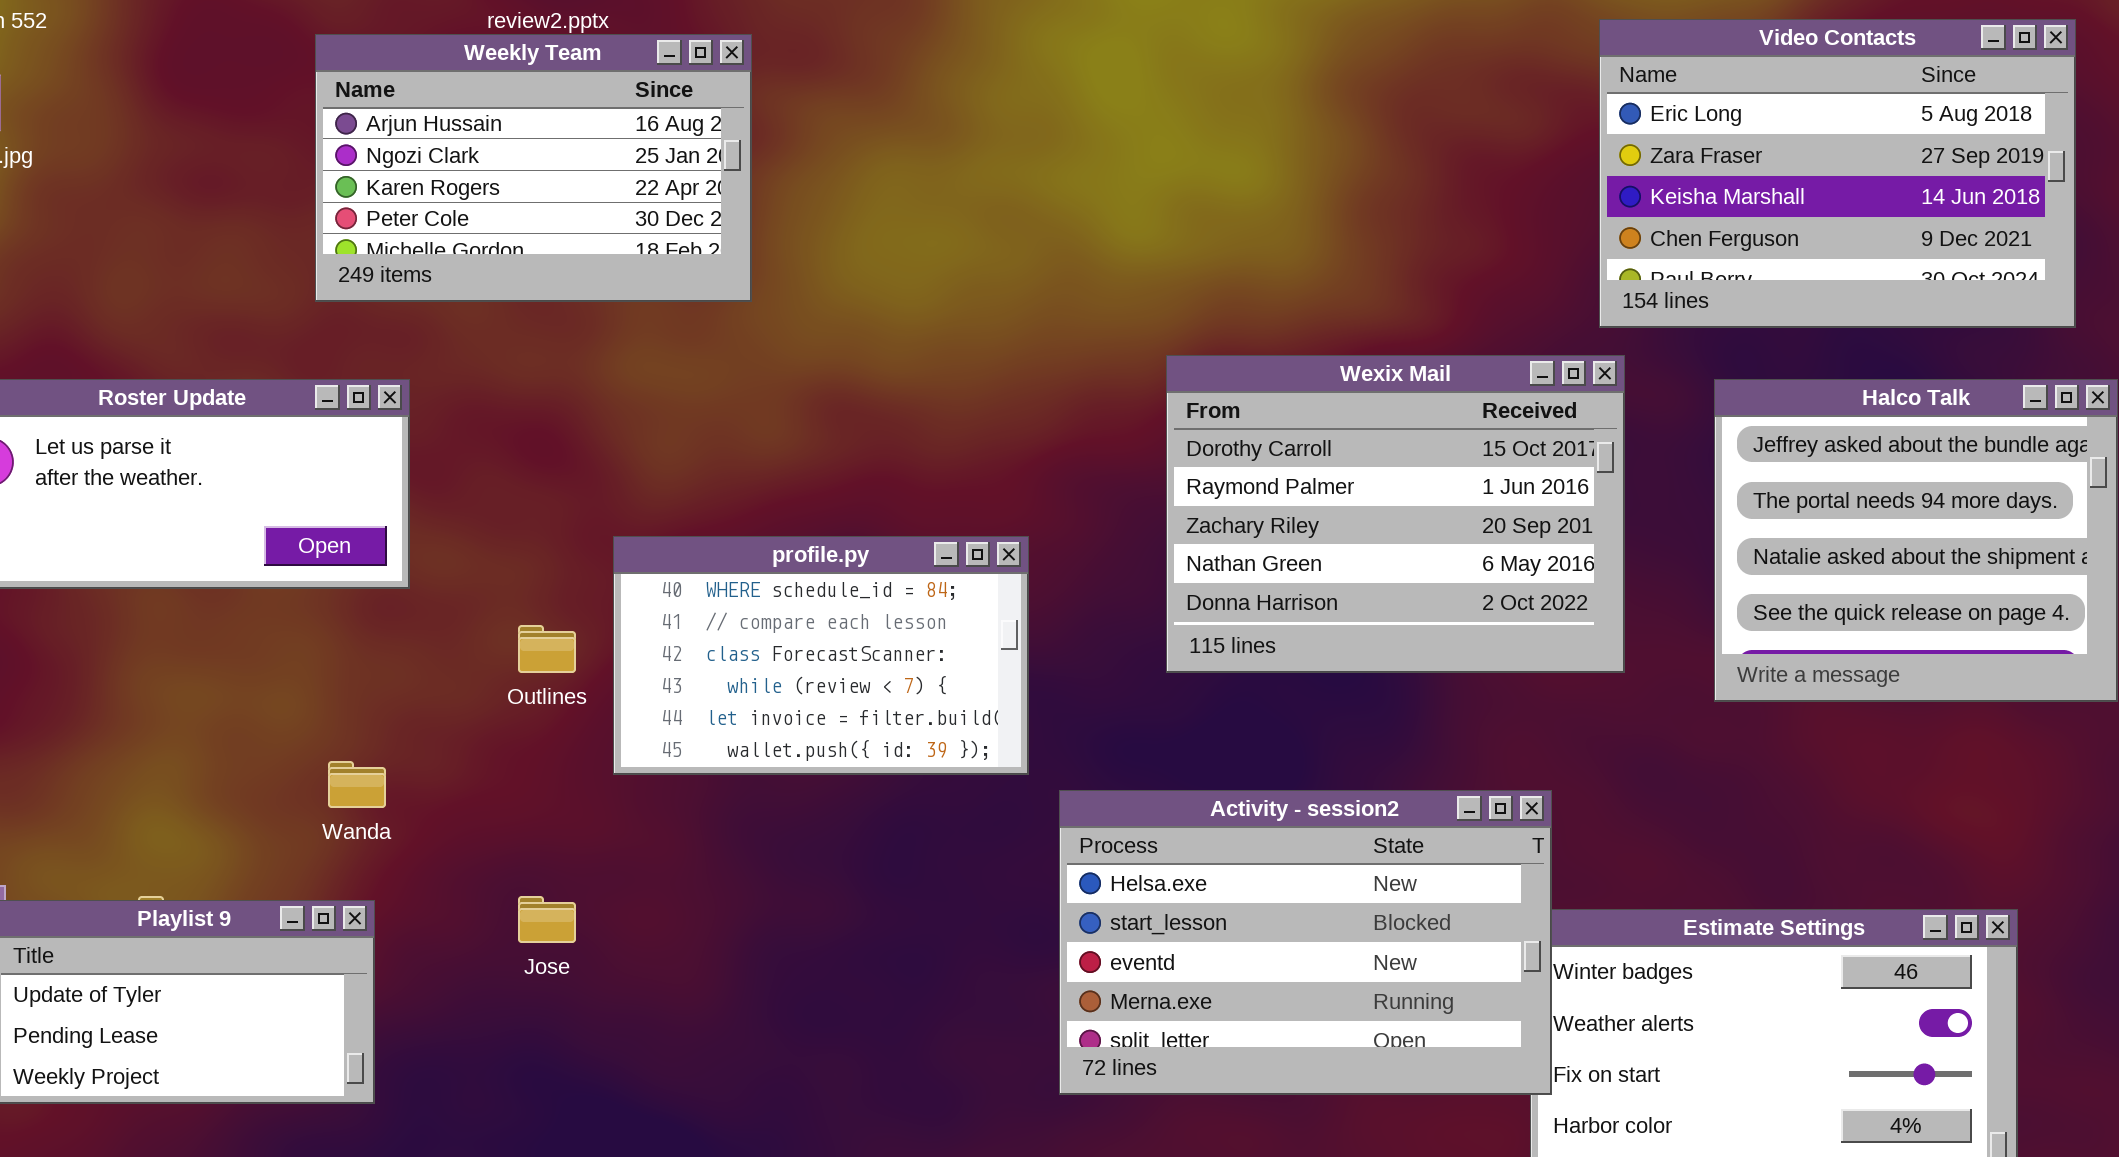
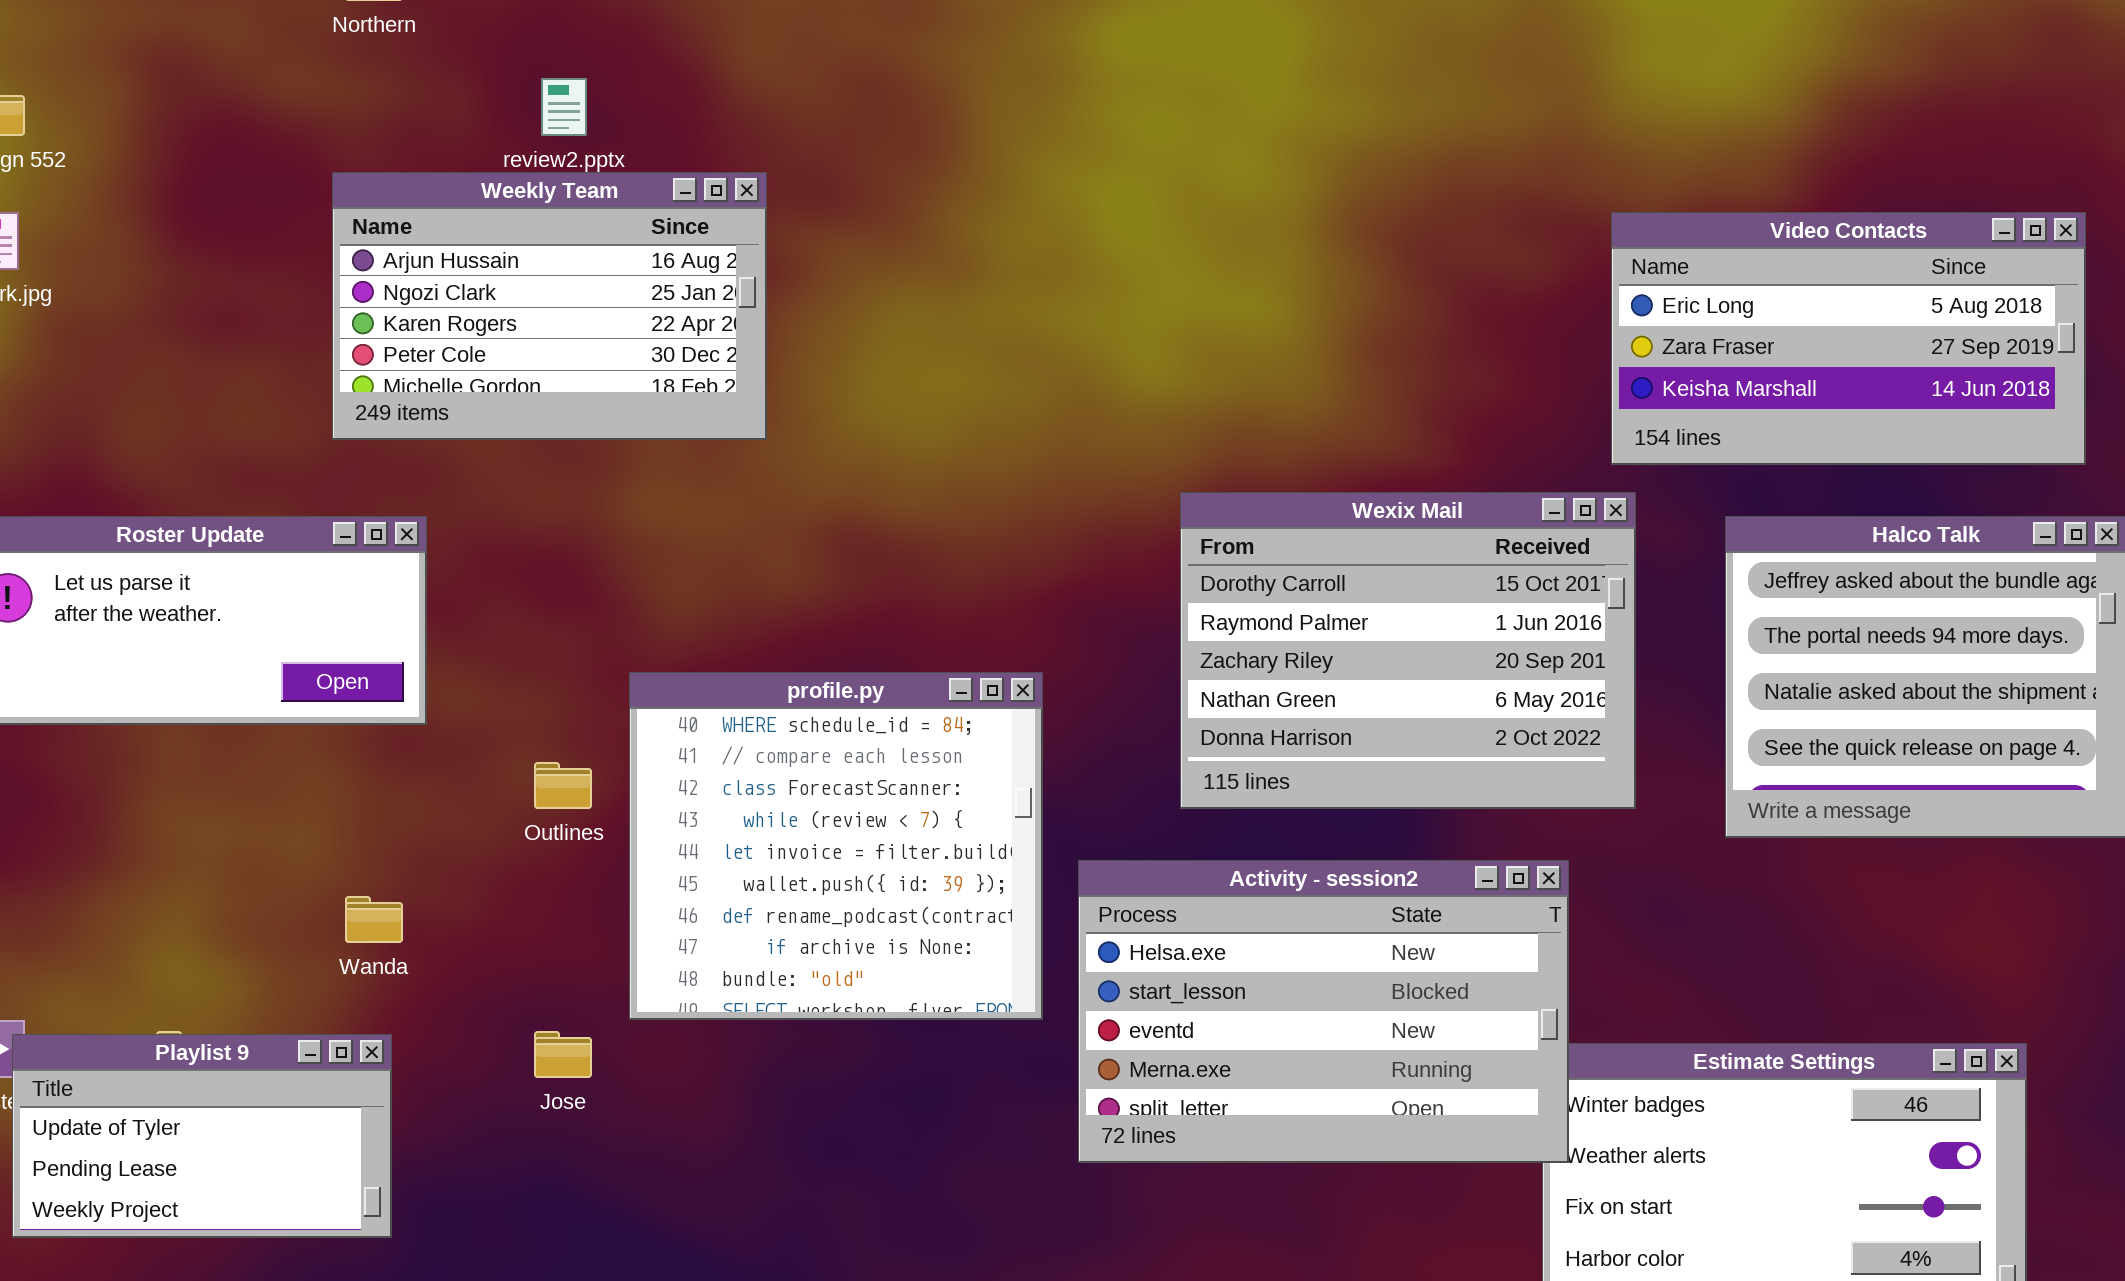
Video Contacts: [1599,19,2076,328] -> [1611,212,2086,465], resized
profile.py: [613,536,1029,775] -> [629,672,1043,1020], resized
Activity - session2: [1059,790,1552,1095] -> [1078,860,1569,1163], moved

